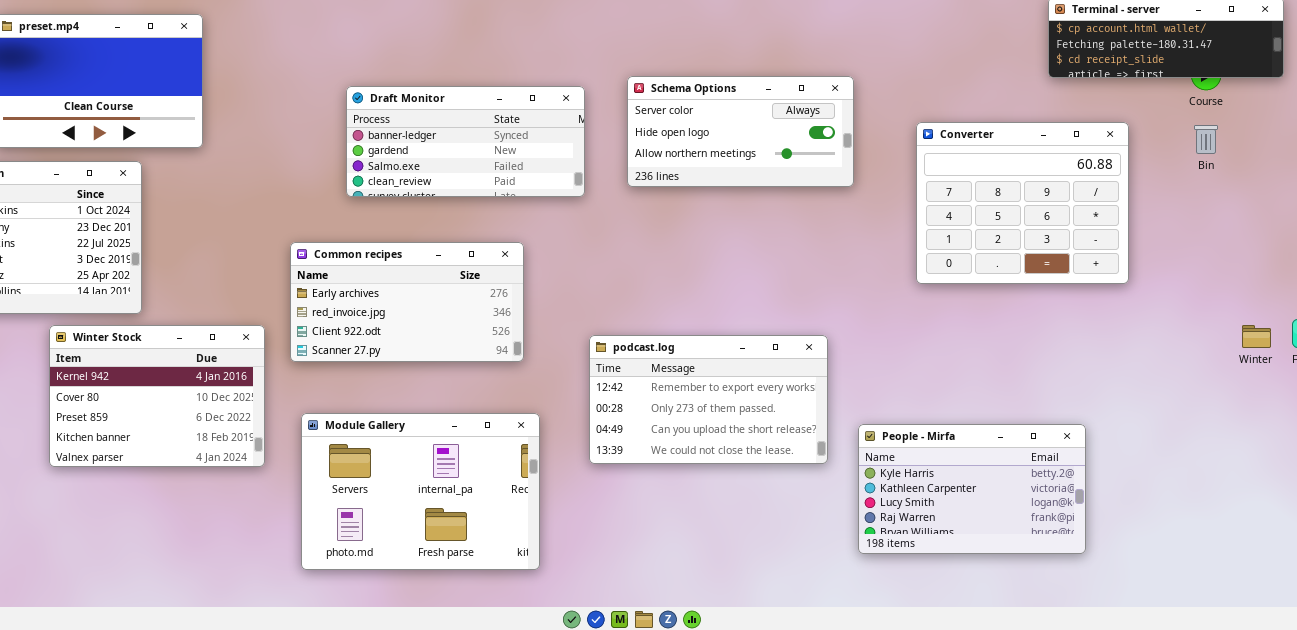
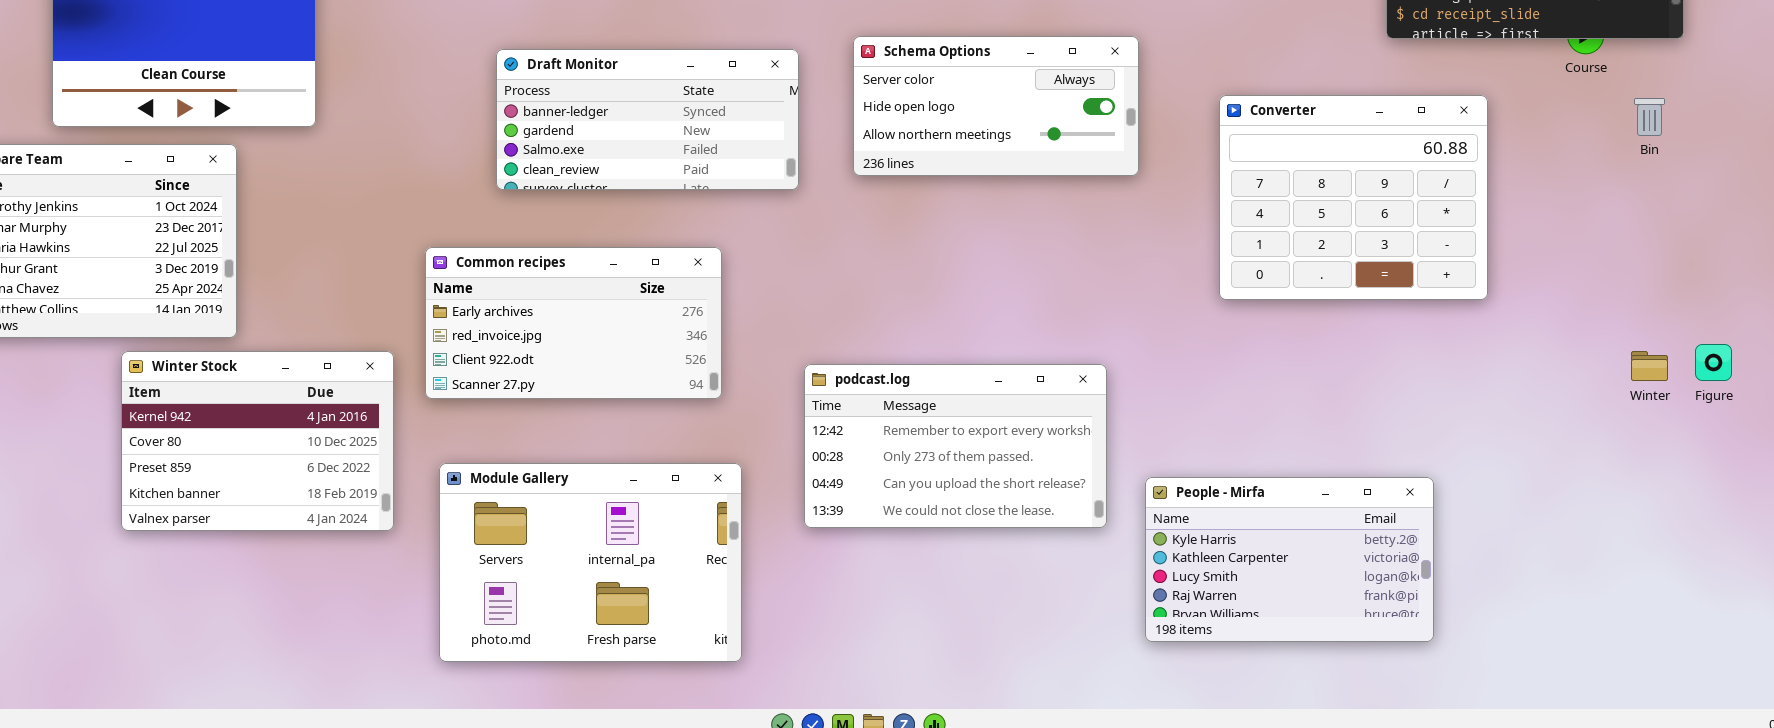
Bin: [1194,125,1218,154] -> [1634,98,1665,136], moved

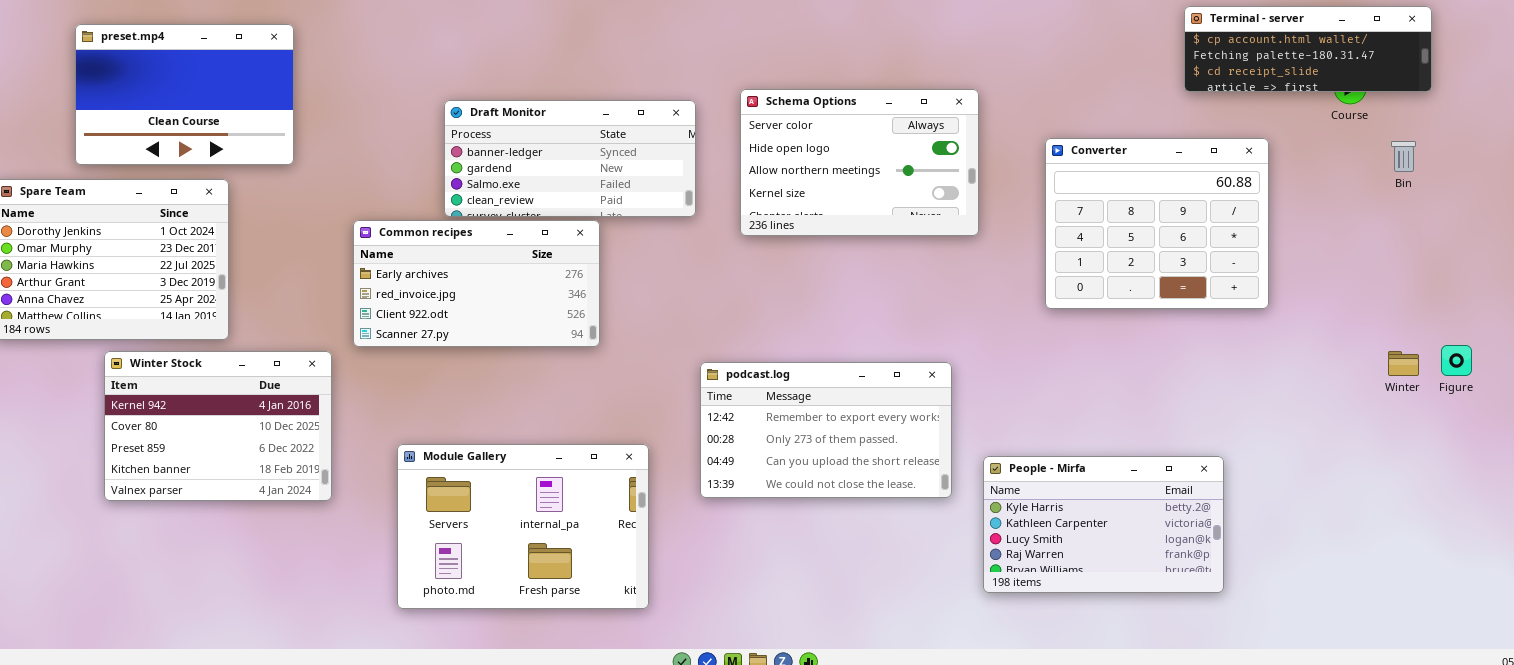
Schema Options: [853,36,1139,176] -> [740,89,979,236], resized
Common recipes: [425,247,722,399] -> [353,220,600,347], moved
Winter Stock: [121,351,394,531] -> [104,351,332,501], moved

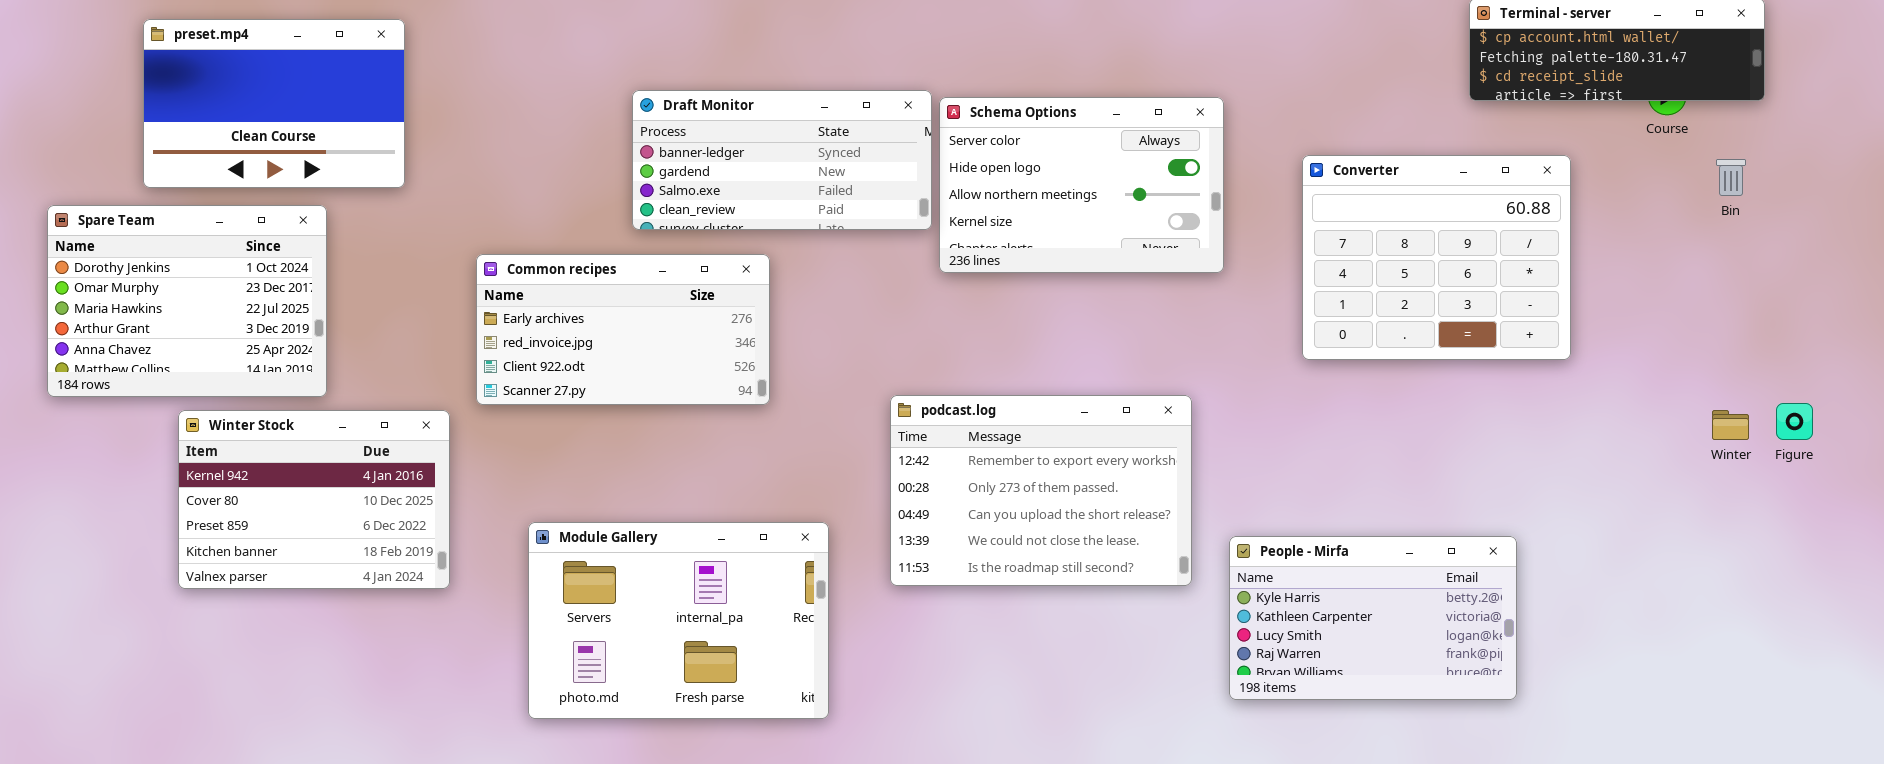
Draft Monitor: [444,100,696,217] -> [632,90,932,230], moved
podcast.log: [700,362,952,498] -> [890,395,1192,586], resized

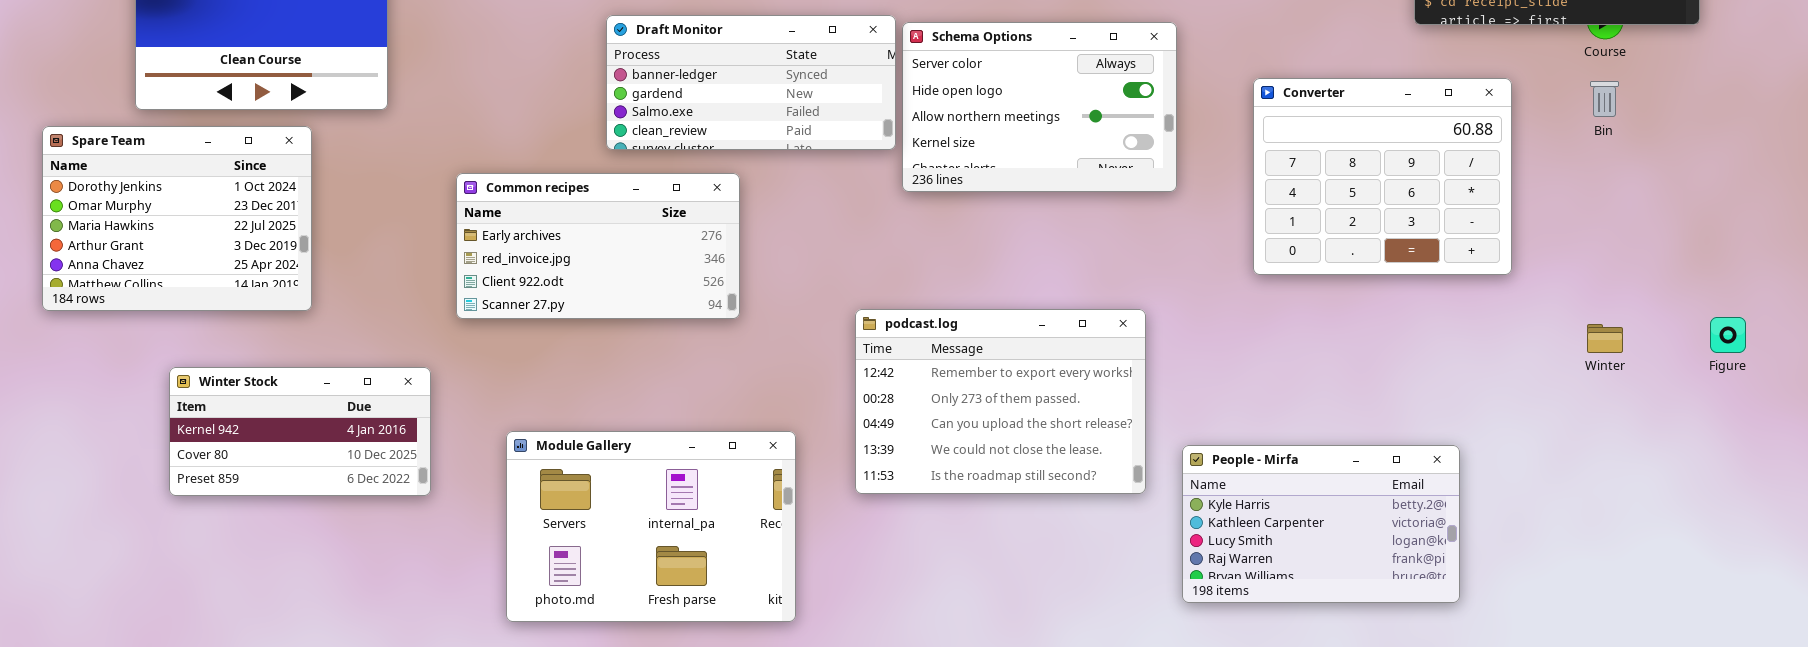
Bin: [1716,159,1746,196] -> [1590,81,1619,117], moved
Winter Stock: [178,410,450,589] -> [169,367,431,496], resized
Winter: [1712,410,1749,440] -> [1587,324,1623,353], moved

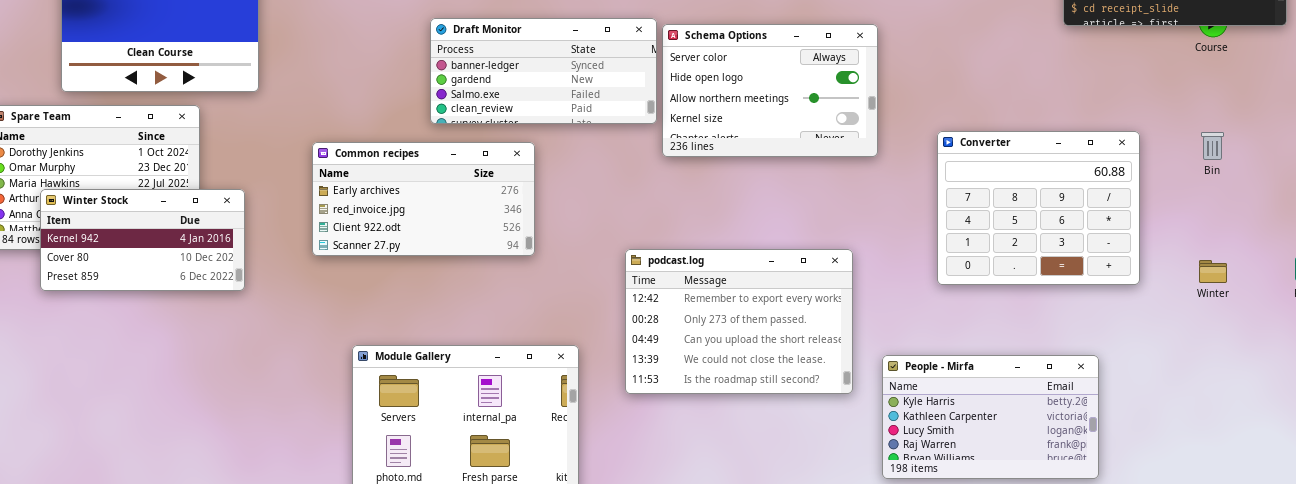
Converter: [1253,78,1512,275] -> [937,131,1140,285], moved
Bin: [1590,81,1619,117] -> [1201,132,1224,160], moved
Winter Stock: [169,367,431,496] -> [40,189,245,291], moved

